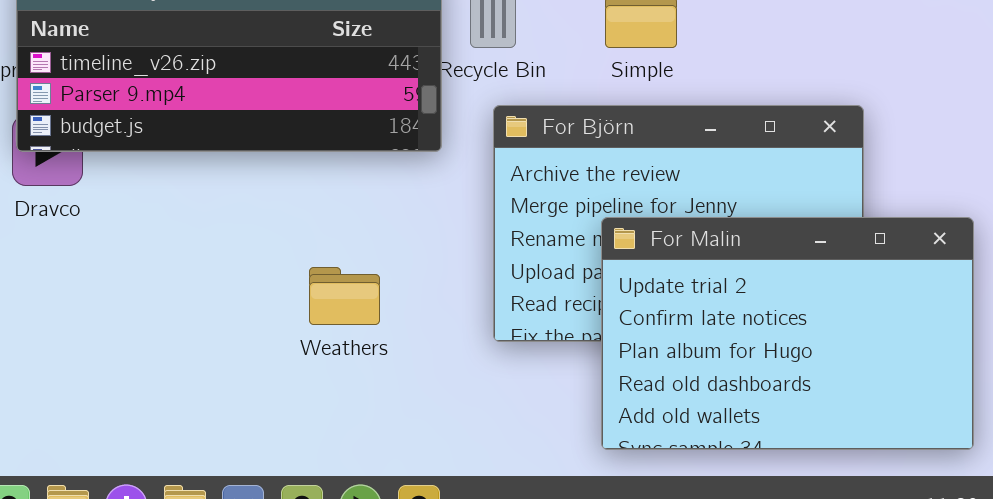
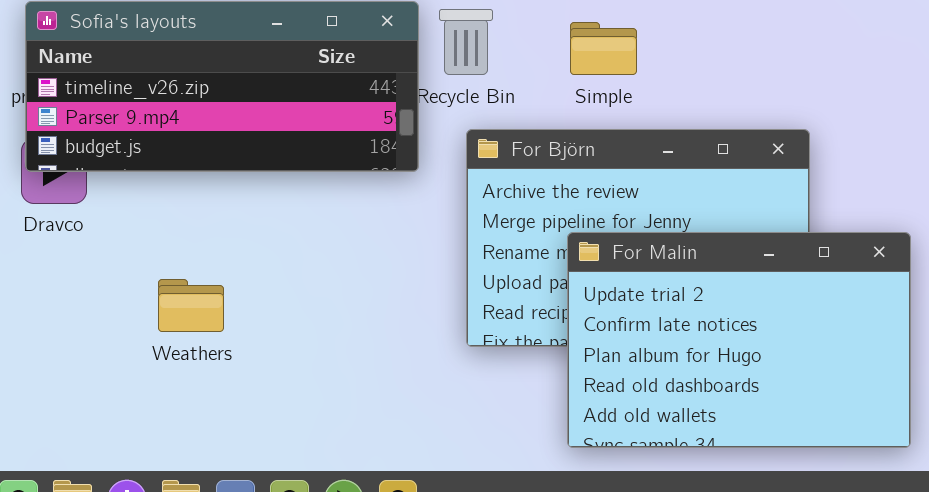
Weathers: [309,267,380,325] -> [158,279,224,332], moved

